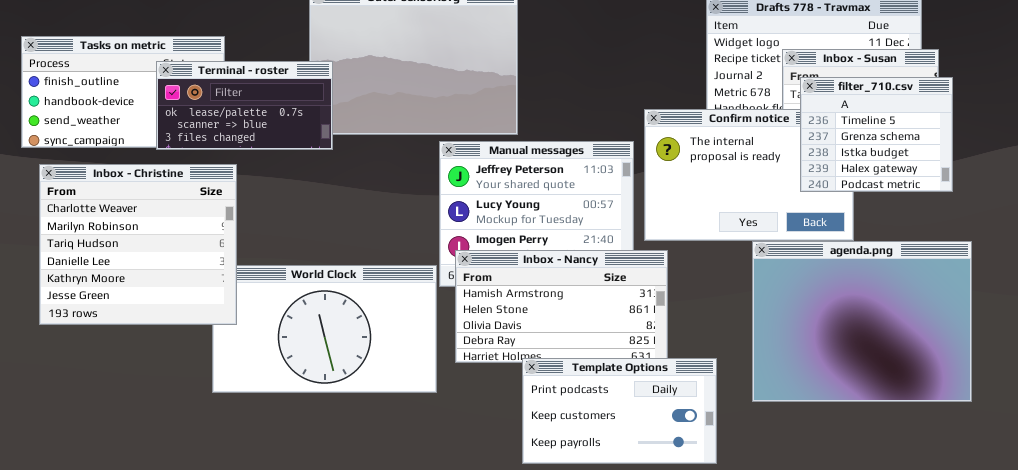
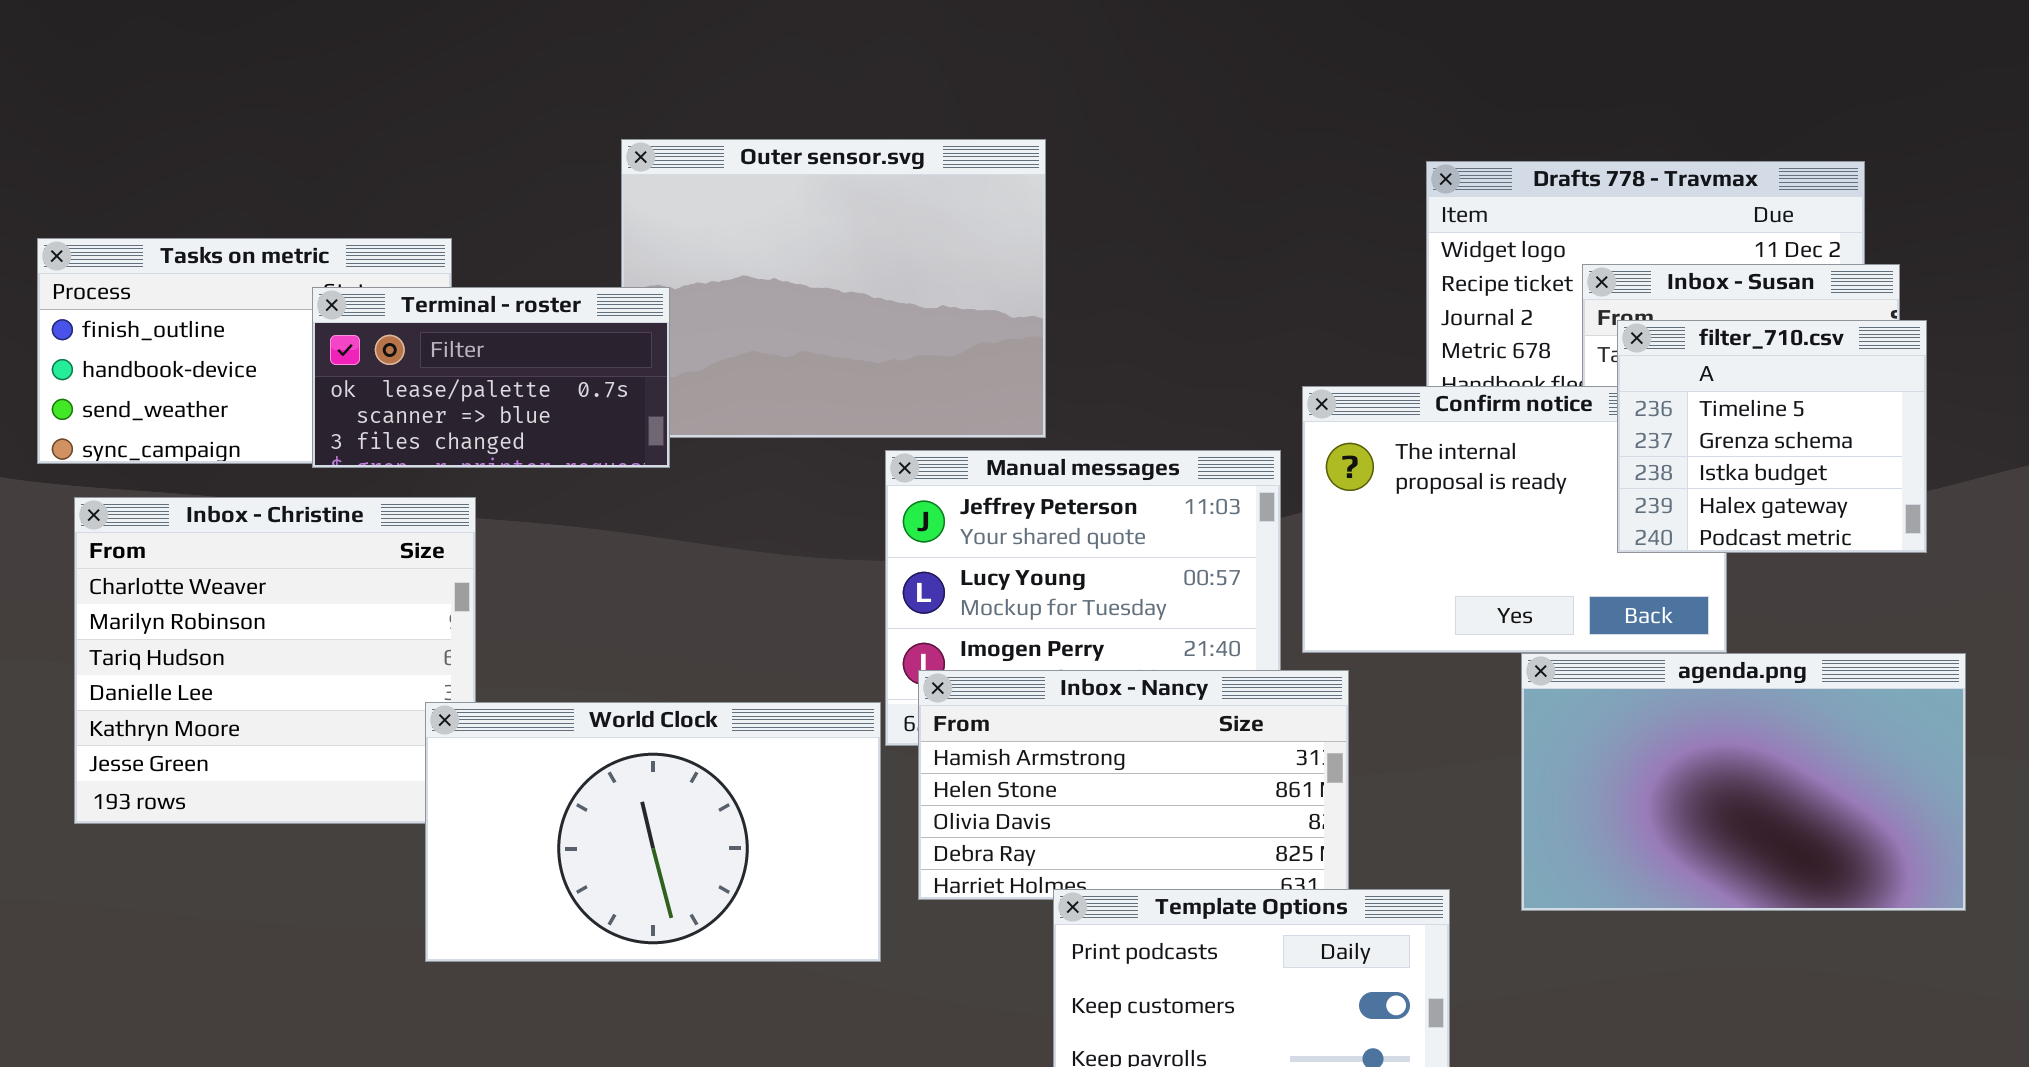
agenda.png: [752,241,972,402] -> [1521,653,1966,911], resized
World Clock: [212,265,437,393] -> [425,702,881,962], raised

